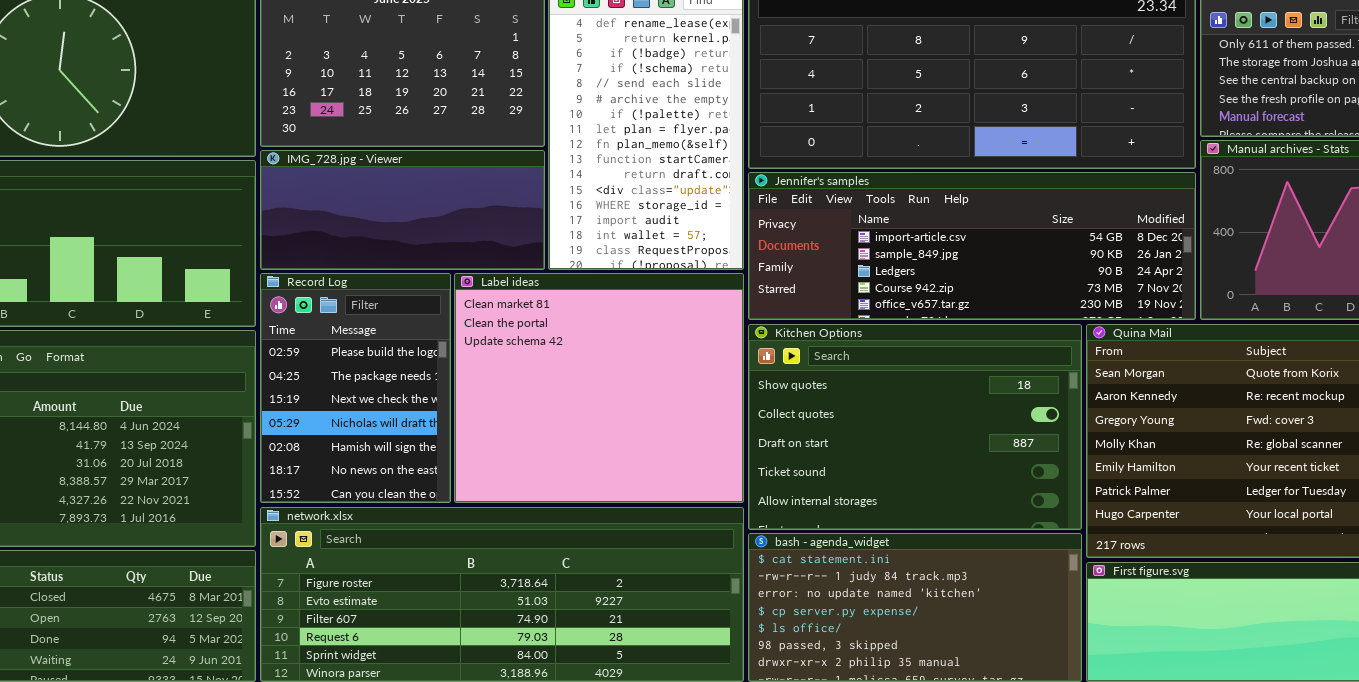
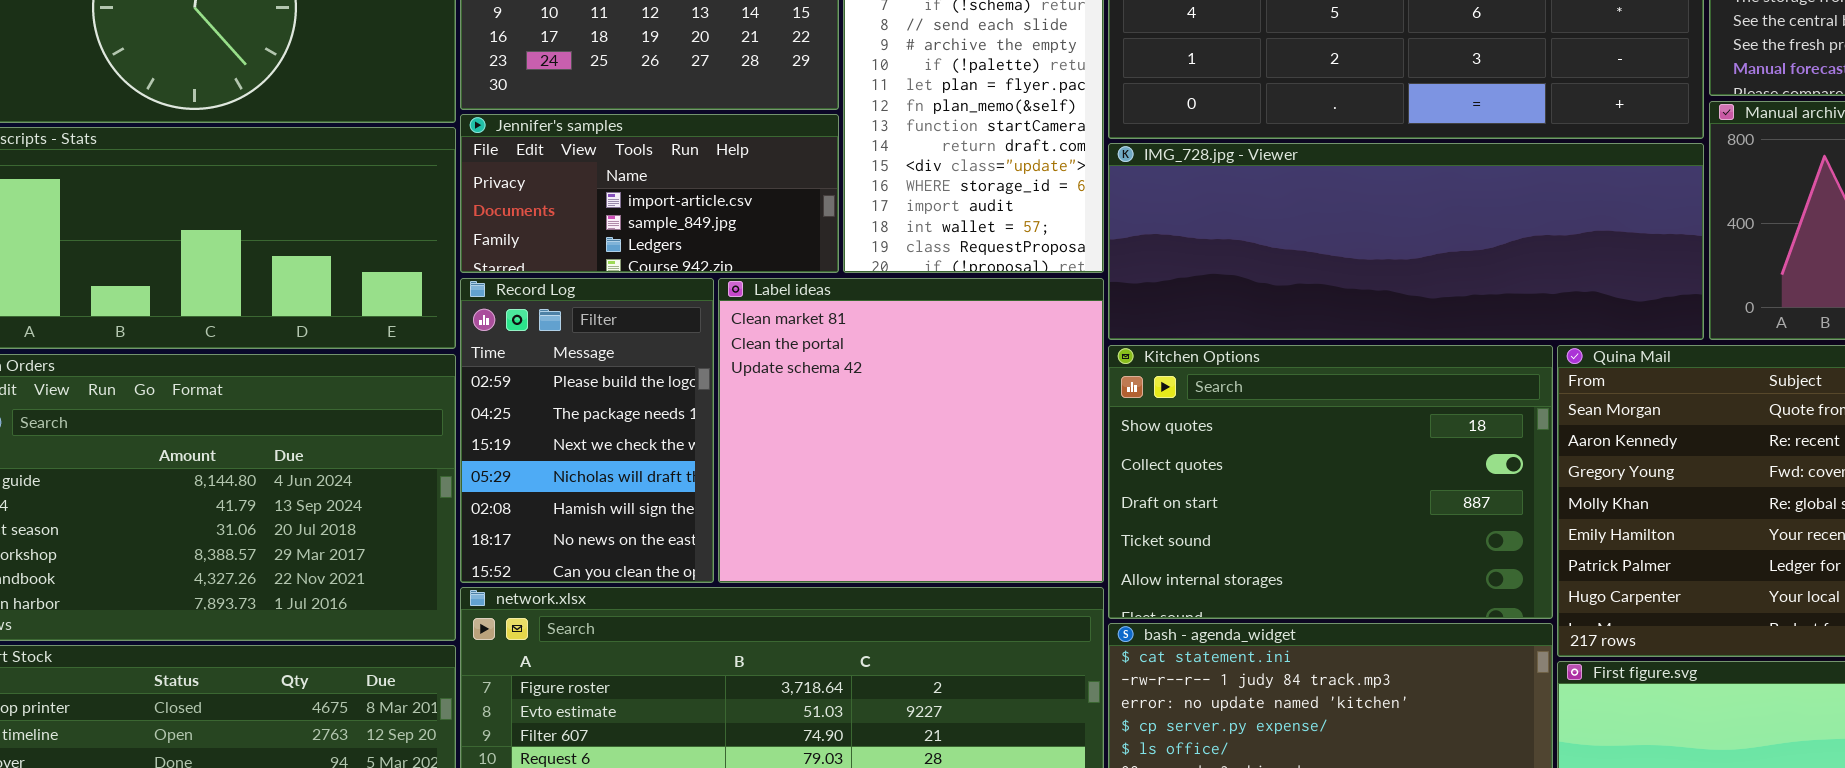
IMG_728.jpg - Viewer: [260,150,545,270] -> [1108,143,1704,340], moved, resized
Jennifer's samples: [748,172,1196,320] -> [460,114,839,273], moved, resized

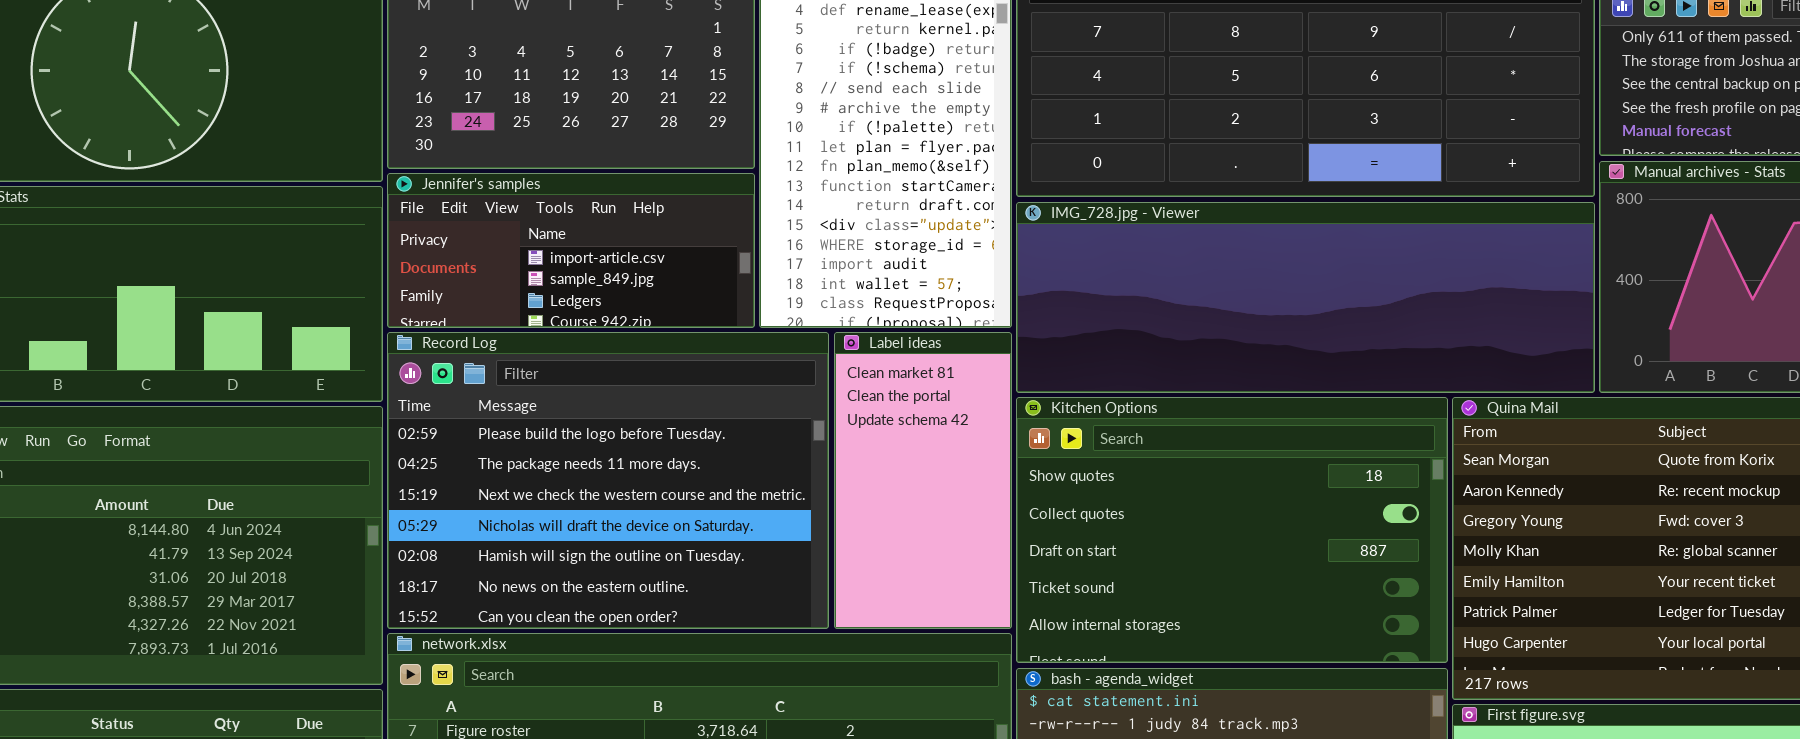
Record Log: [460,278,714,583] -> [387,332,829,629], resized
Label ideas: [718,278,1104,583] -> [834,332,1012,629], resized

